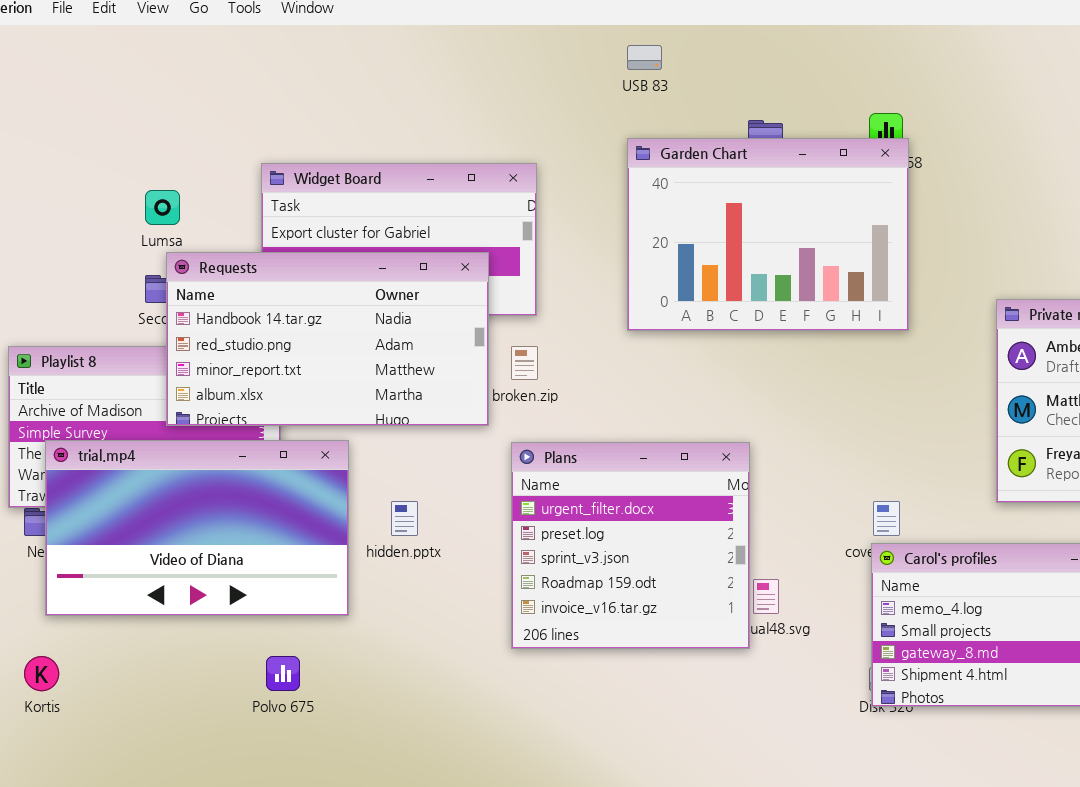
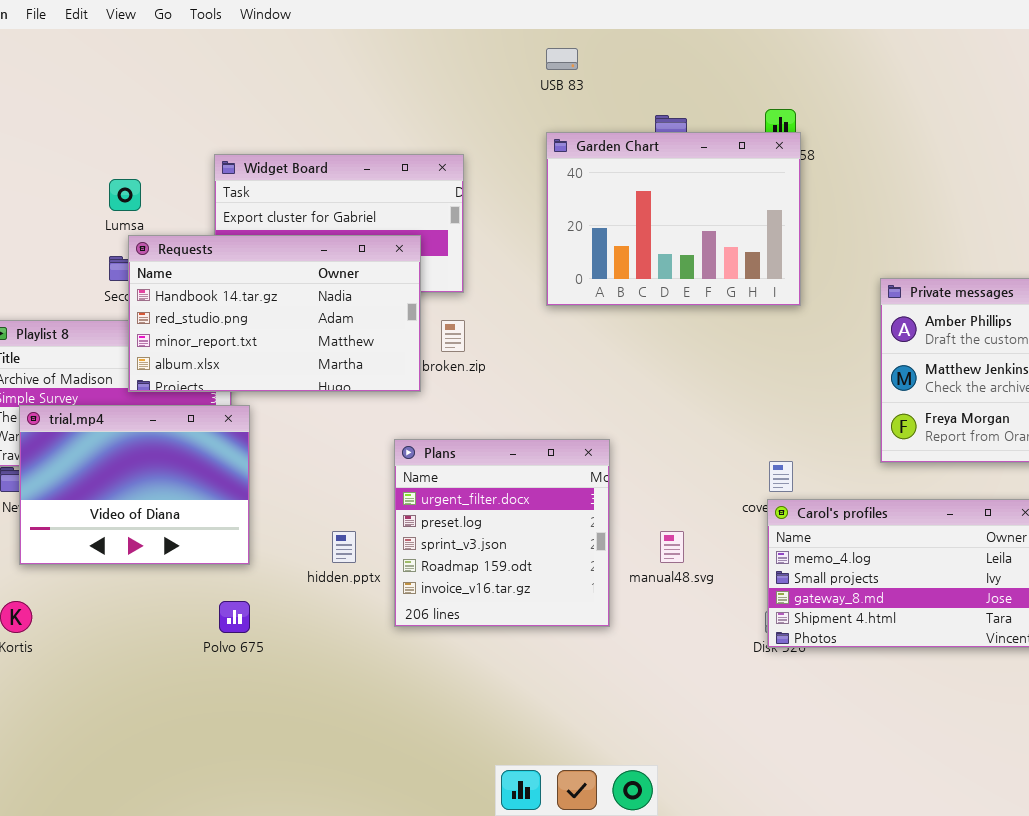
trial.mp4: [45,440,349,616] -> [19,405,250,565], resized
Plans: [511,442,750,649] -> [394,439,610,627], moved
hidden.pptx: [391,501,418,536] -> [332,531,356,563], moved

